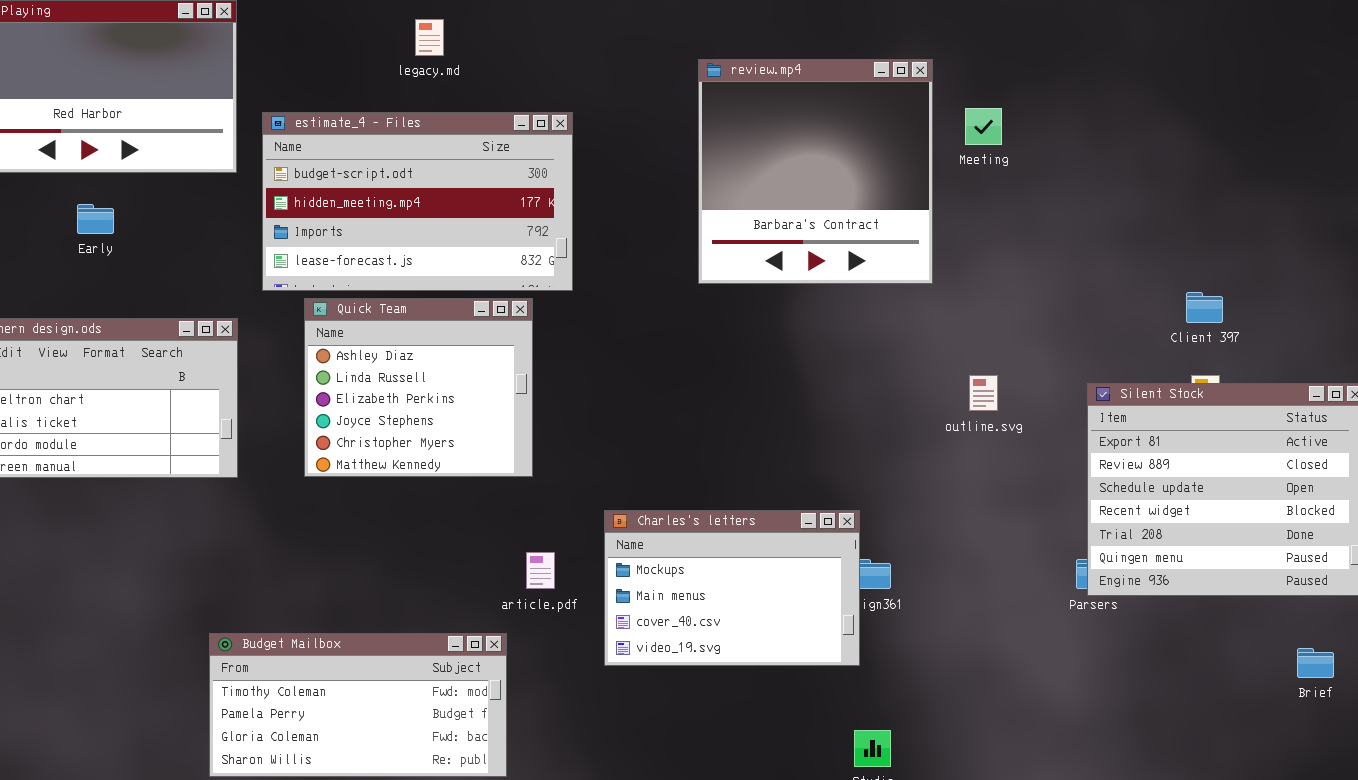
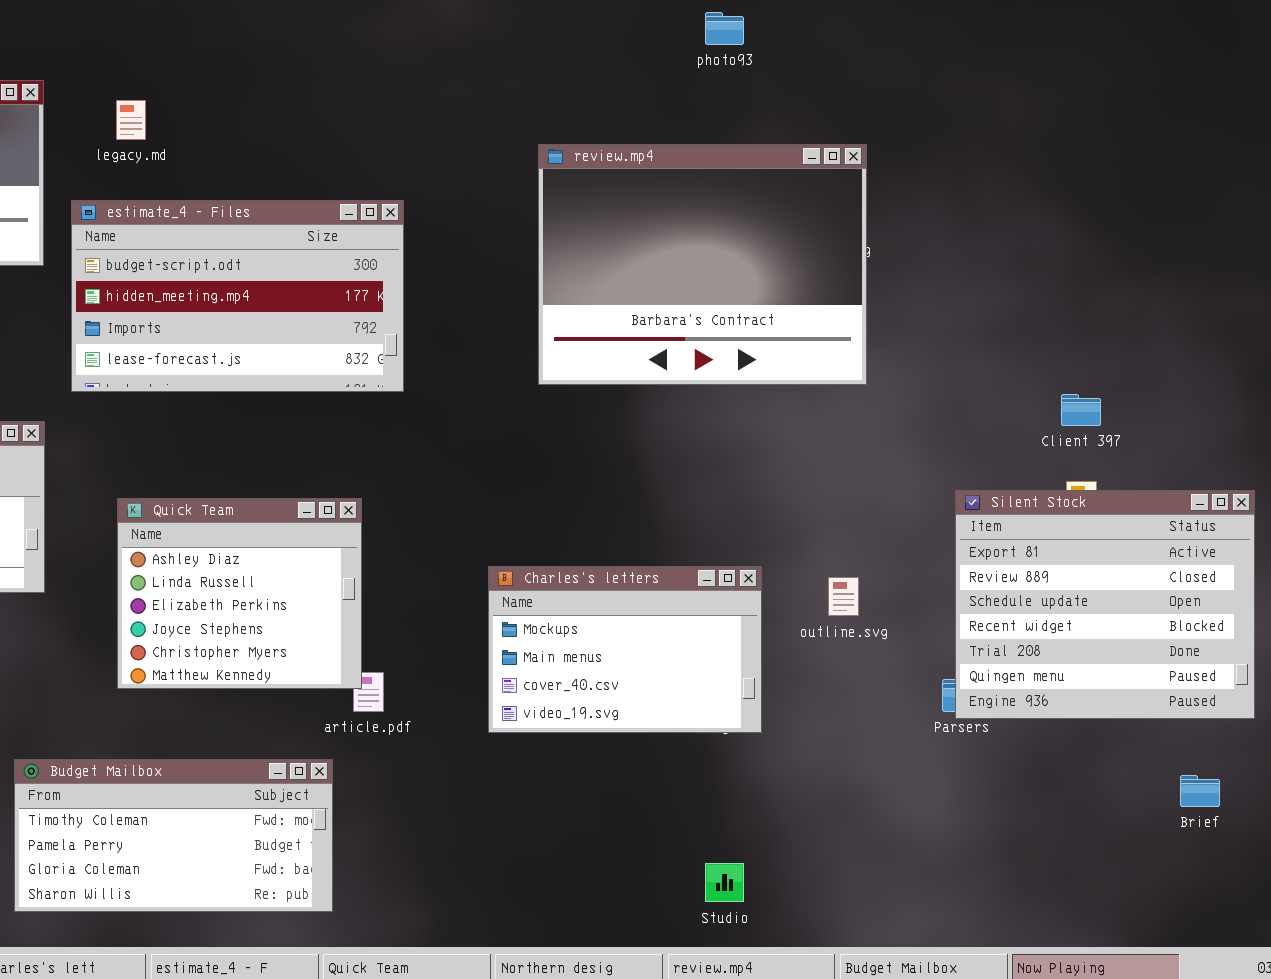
legacy.md: [415,19,444,56] -> [116,100,146,140], moved
review.mp4: [698,59,933,284] -> [538,144,867,385], resized
Quick Team: [304,298,533,477] -> [117,498,362,689], moved
outline.svg: [969,375,998,411] -> [828,577,859,616], moved
Charles's letters: [604,510,860,666] -> [488,566,762,733], moved

